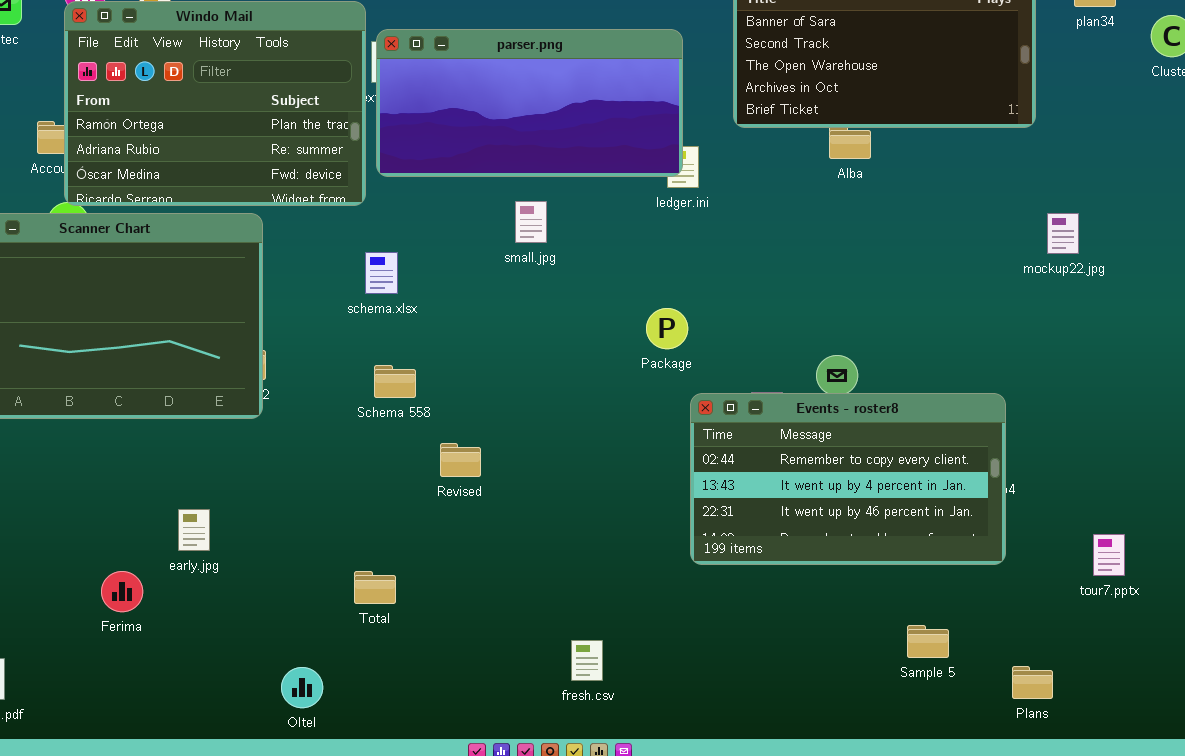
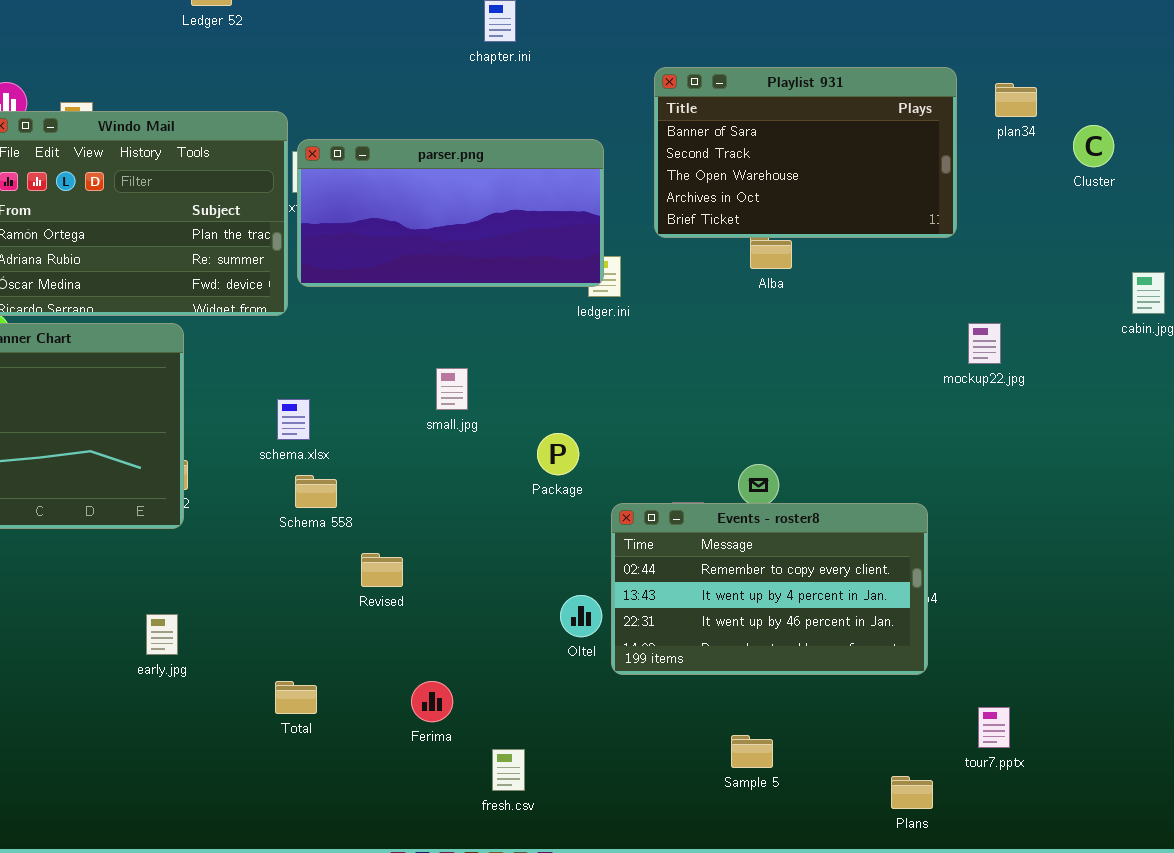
small.jpg: [515,201,547,243] -> [436,368,468,410], moved
schema.xlsx: [365,252,398,294] -> [277,399,310,440], moved
Package: [646,308,688,349] -> [537,433,579,475], moved
early.jpg: [178,509,210,551] -> [146,614,178,655], moved
tour7.pptx: [1093,534,1125,576] -> [978,707,1010,748], moved
Ferima: [101,571,143,612] -> [411,681,453,722], moved
Sample 5: [907,625,949,658] -> [731,735,773,768], moved
Plans: [1012,666,1053,699] -> [891,776,933,809], moved
Oltel: [281,667,323,708] -> [560,595,602,637], moved

